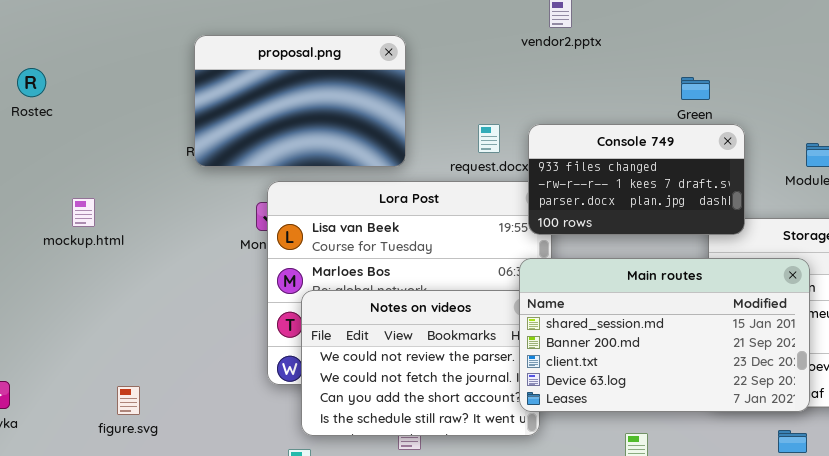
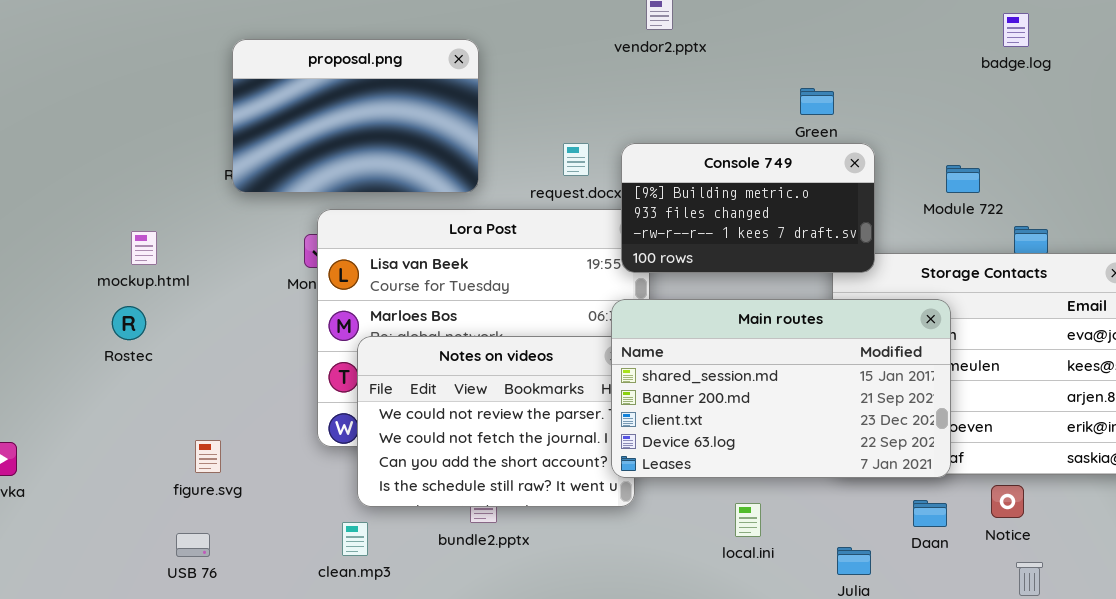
Rostec: [17,68,46,97] -> [112,306,146,340], moved
Console 749: [528,124,745,235] -> [621,143,875,273], scrolled up 1 row
mockup.html: [72,198,95,227] -> [131,231,157,265], moved
figure.svg: [117,386,140,415] -> [195,440,221,473], moved

